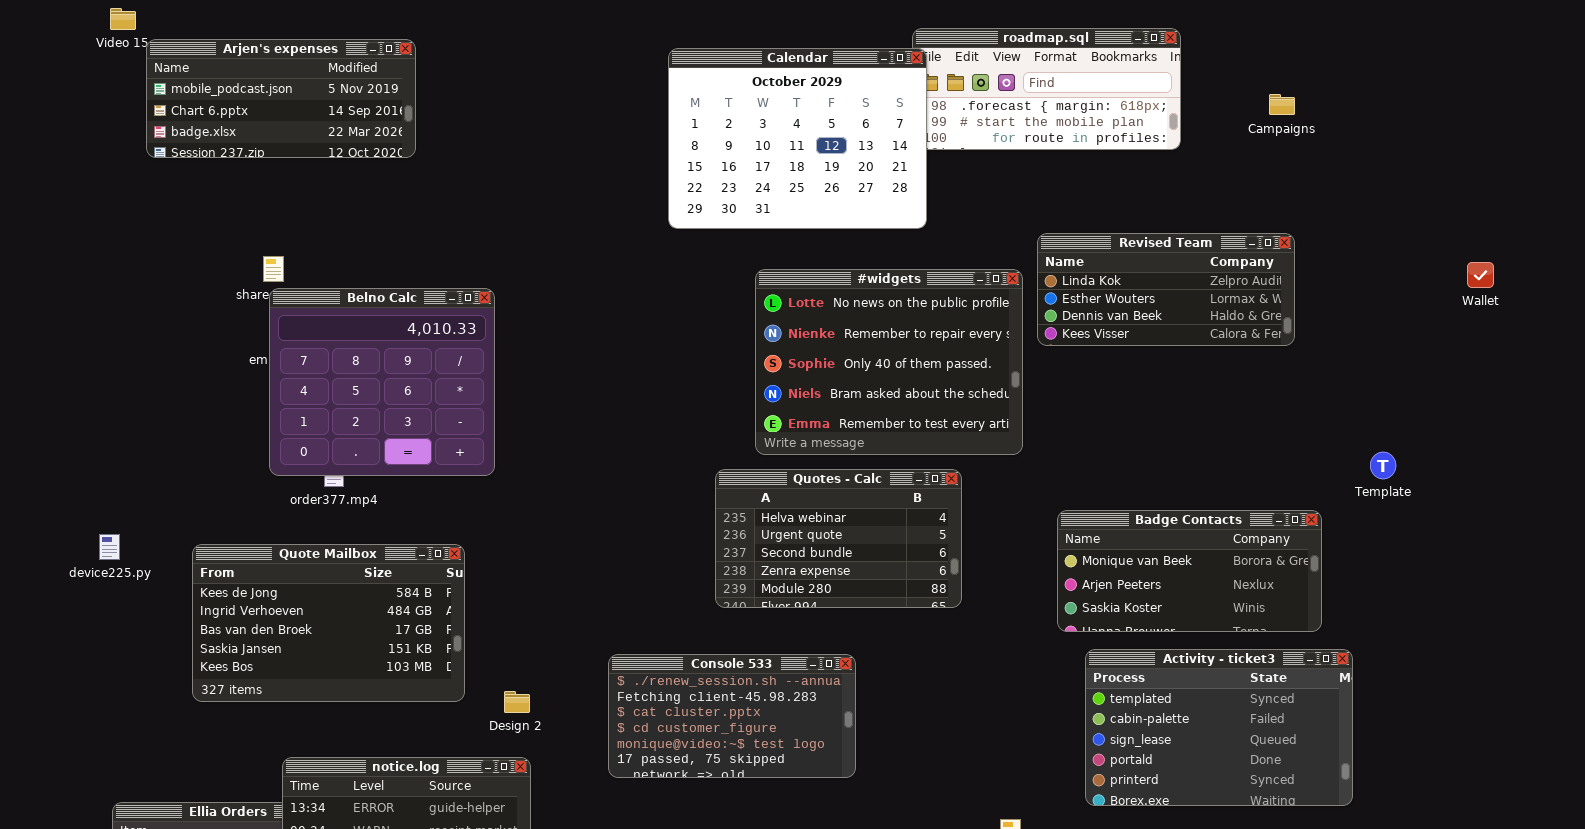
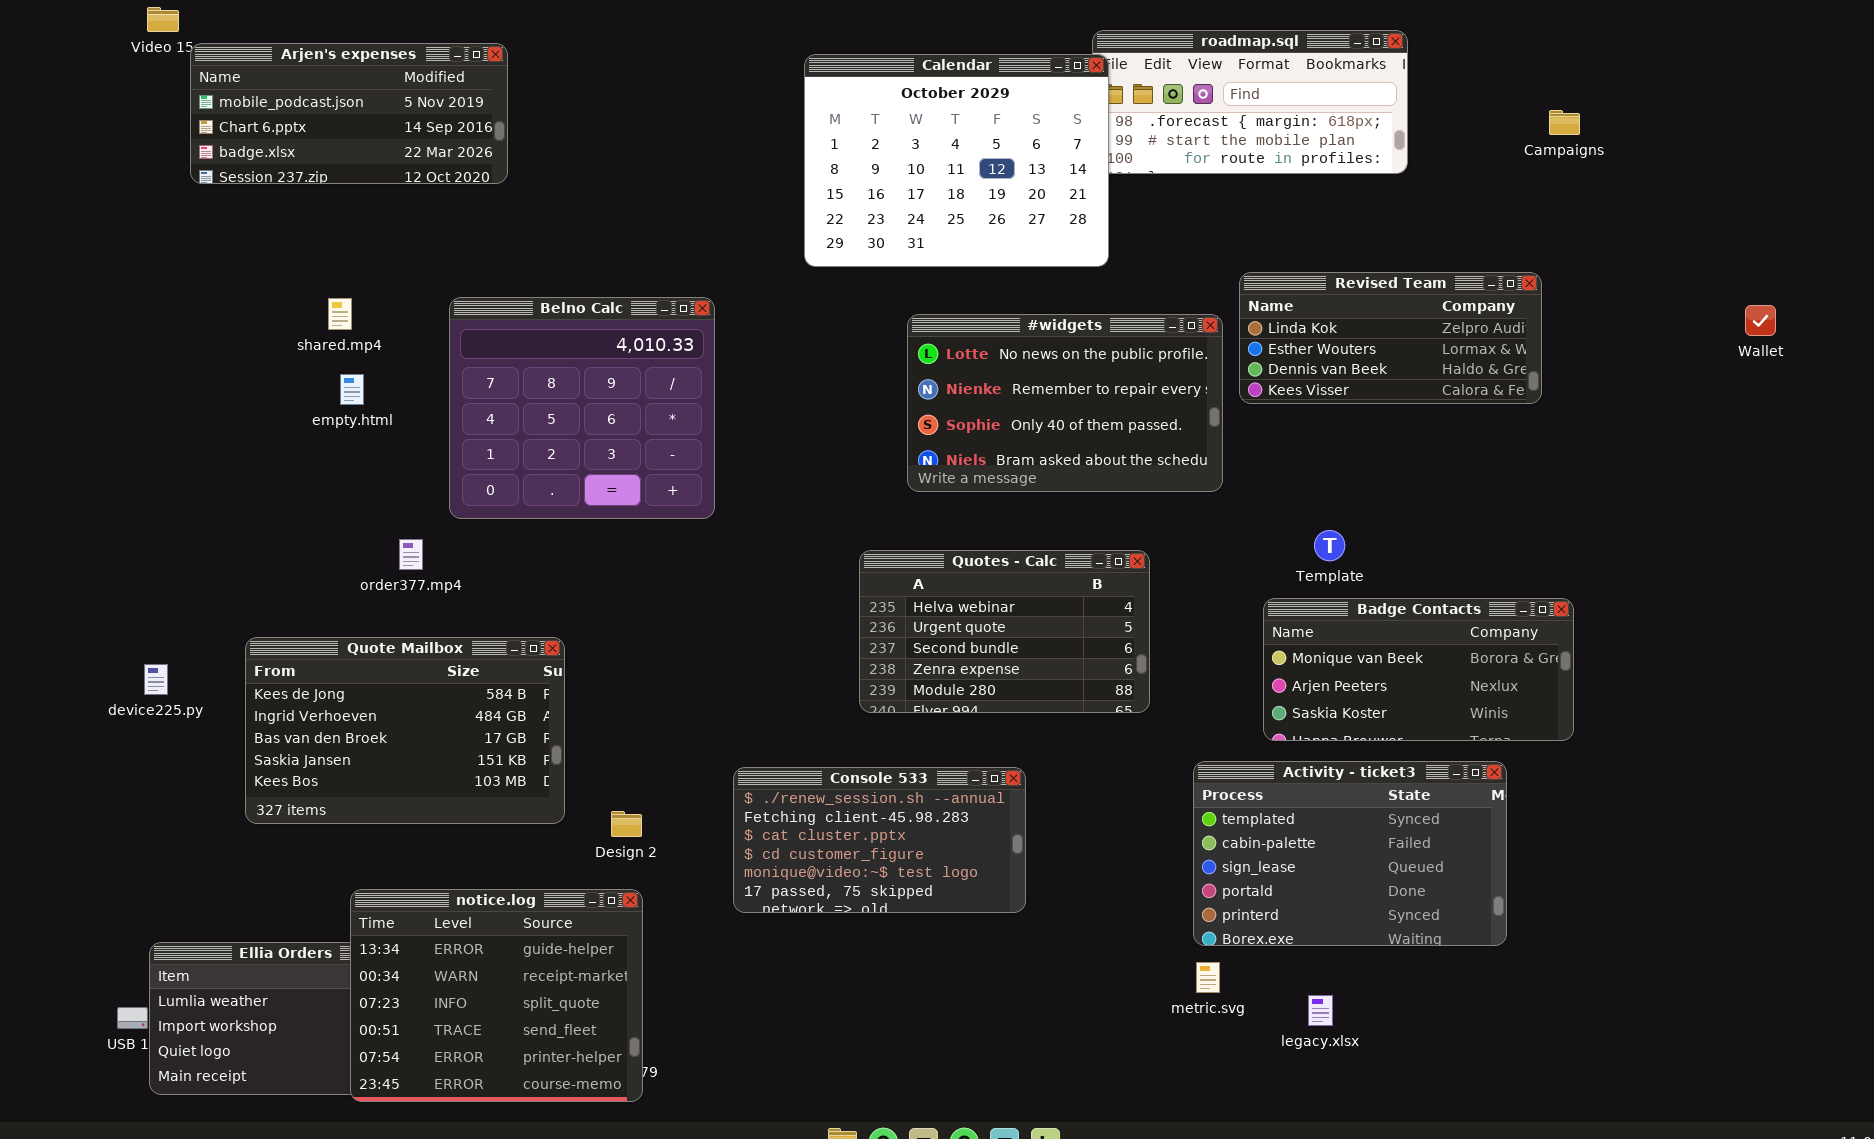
Campaigns: [1269,94,1295,115] -> [1549,110,1580,135], moved
#widgets: [755,269,1023,455] -> [907,314,1223,492], resized
Belno Calc: [269,288,495,476] -> [449,297,715,519], moved
Template: [1370,452,1396,479] -> [1314,530,1345,561], moved
device225.py: [99,534,120,560] -> [144,664,168,695], moved
Activity - ticket3: [1085,649,1353,806] -> [1193,761,1507,946], moved

